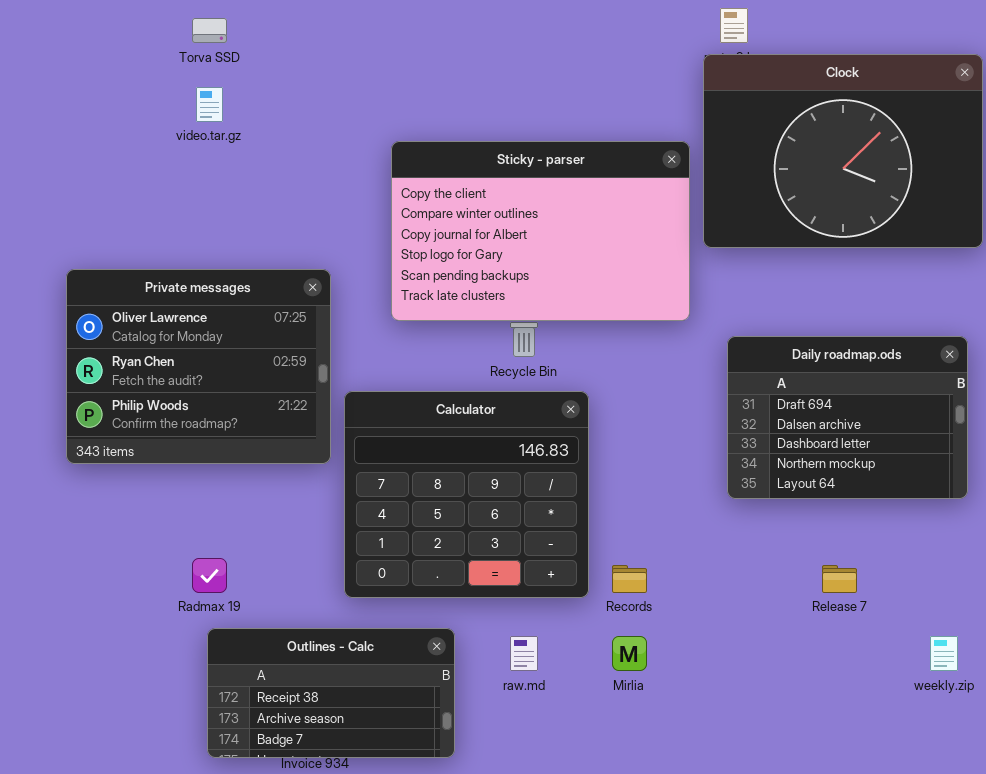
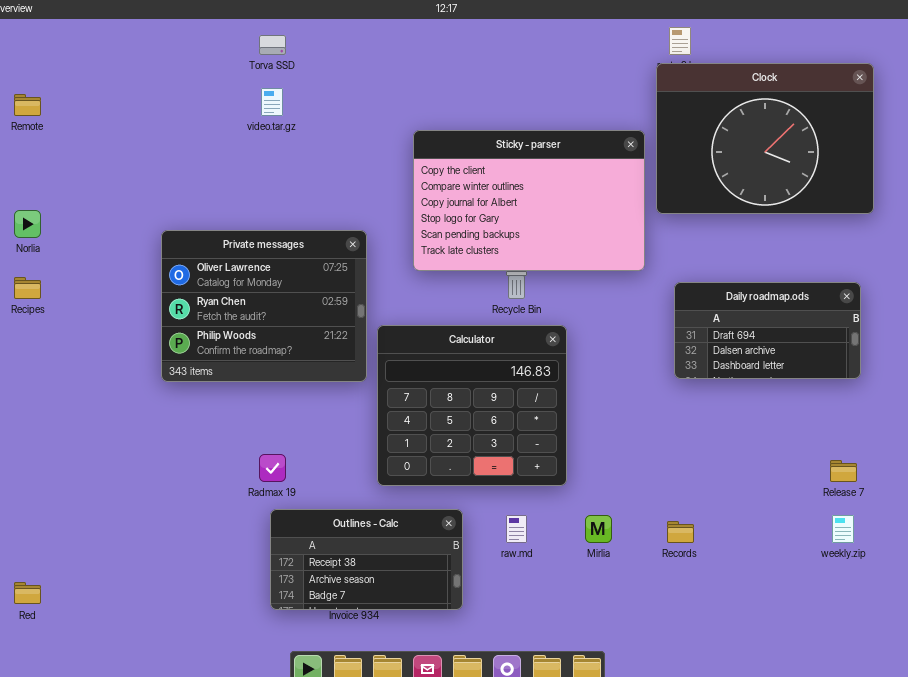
Daily roadmap.ods: [727,336,968,499] -> [674,282,861,379], resized
Records: [612,565,647,593] -> [667,521,694,543], moved
Release 7: [822,565,857,593] -> [830,460,857,482], moved

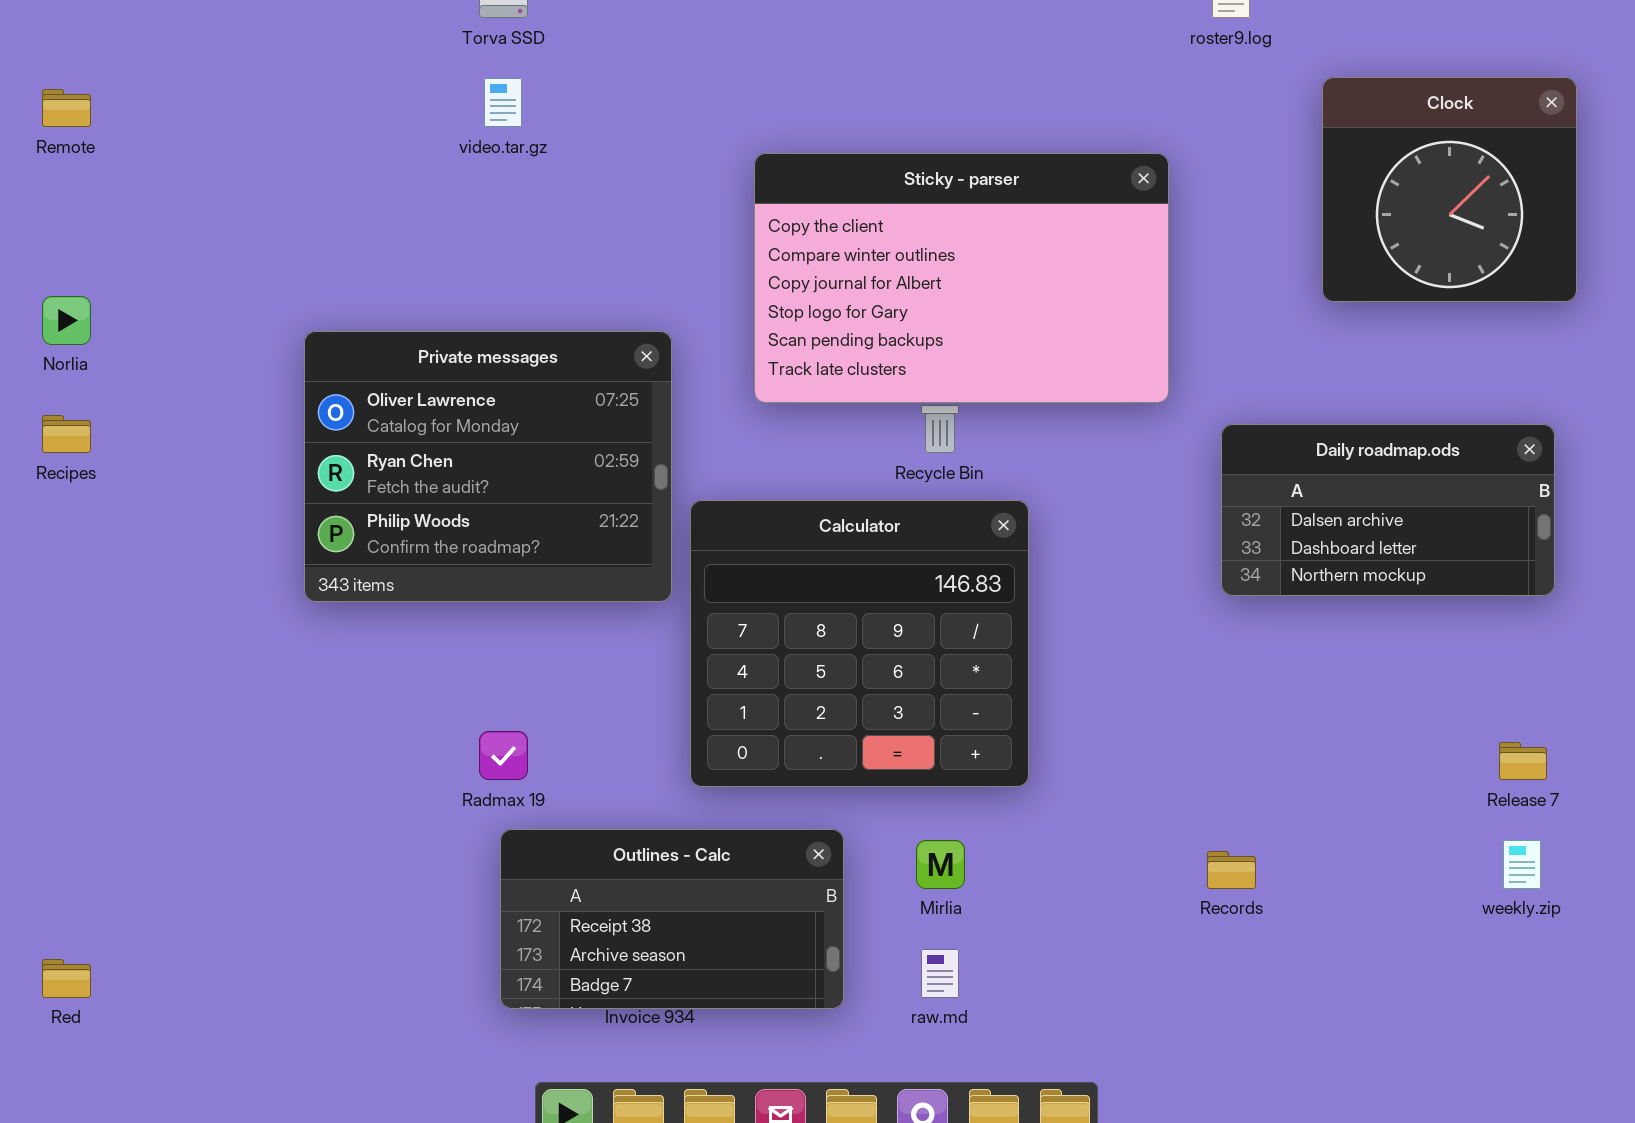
Clock: [656,63,874,214] -> [1322,77,1577,302], resized
Daily roadmap.ods: [674,282,861,379] -> [1221,424,1555,596], scrolled down 1 row
raw.md: [506,515,527,543] -> [921,949,959,998], moved
Mirlia: [585,515,612,543] -> [916,840,965,889], moved

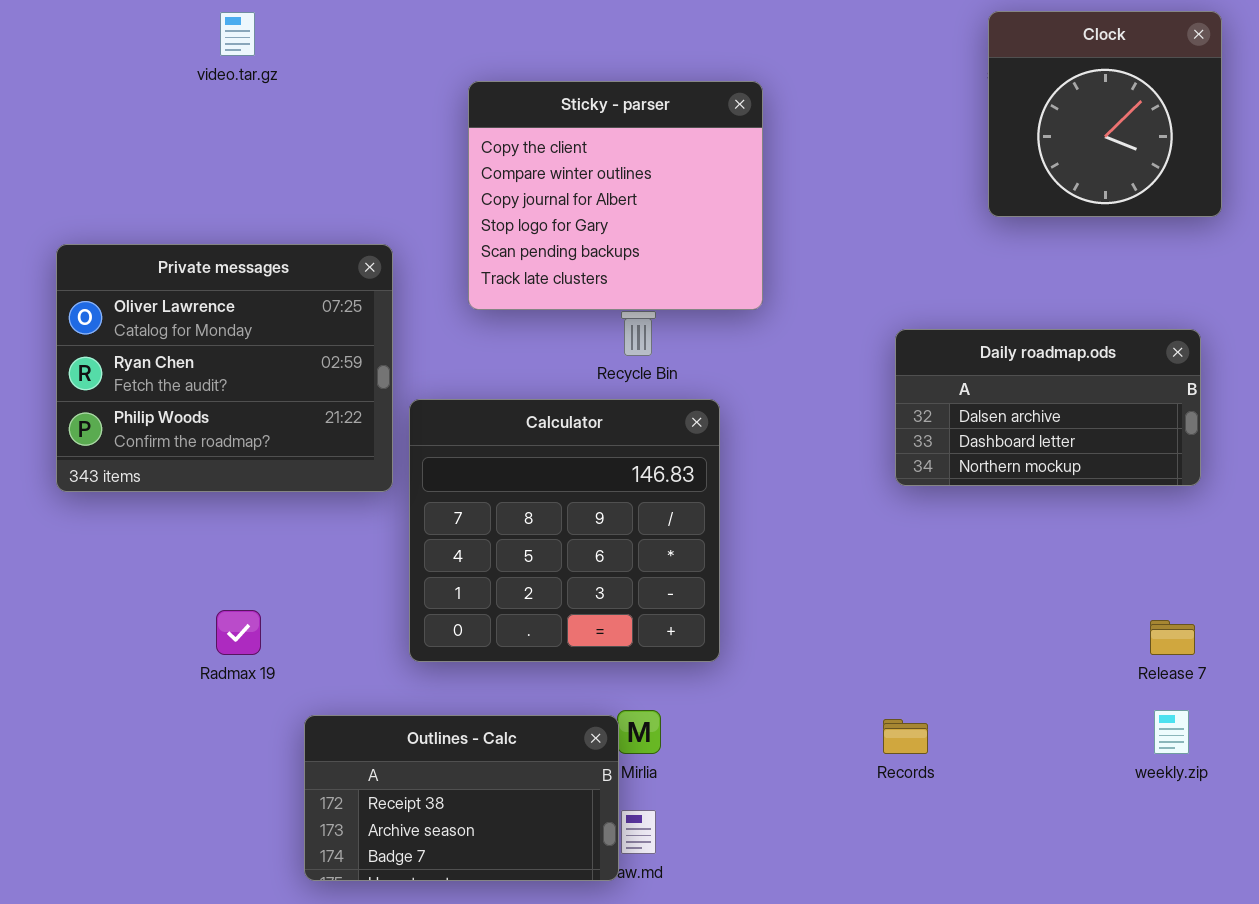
Sticky - parser: [754,153,1169,403] -> [468,81,763,310], resized
Outlines - Calc: [500,829,844,1009] -> [304,715,619,881], moved

